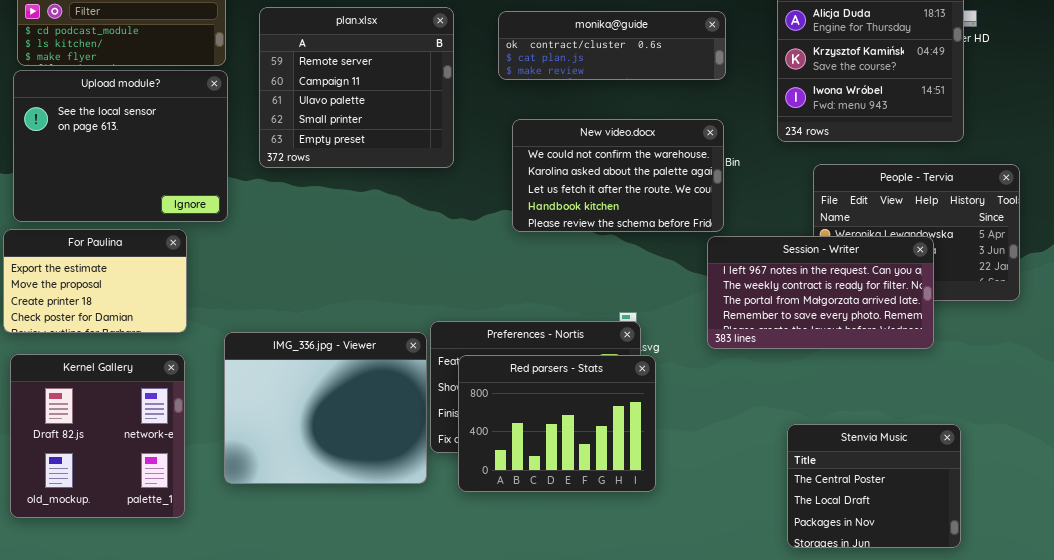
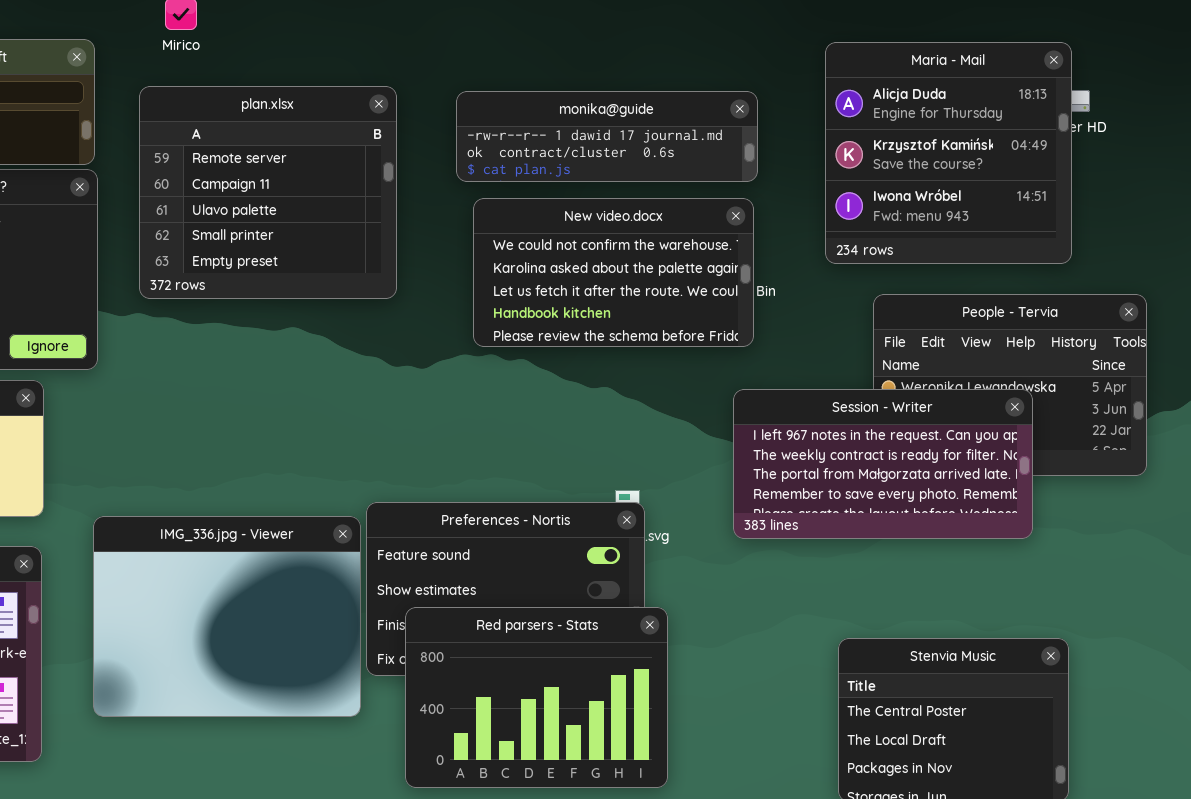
monika@guide: [498,11,726,80] -> [456,91,758,182], scrolled up 1 row
New video.docx: [512,119,724,232] -> [473,198,754,347], moved
Red parsers - Stats: [458,355,656,492] -> [405,607,668,788], moved

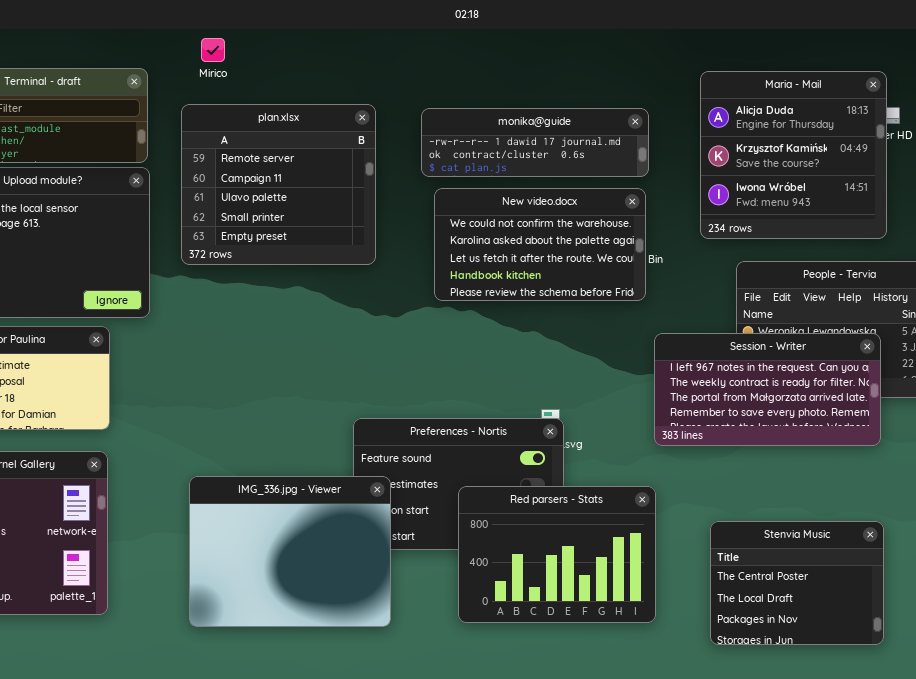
Session - Writer: [733,389,1033,539] -> [654,333,881,446], moved
IMG_336.jpg - Viewer: [93,516,361,717] -> [189,476,391,627], moved
Red parsers - Stats: [405,607,668,788] -> [458,486,656,623], moved

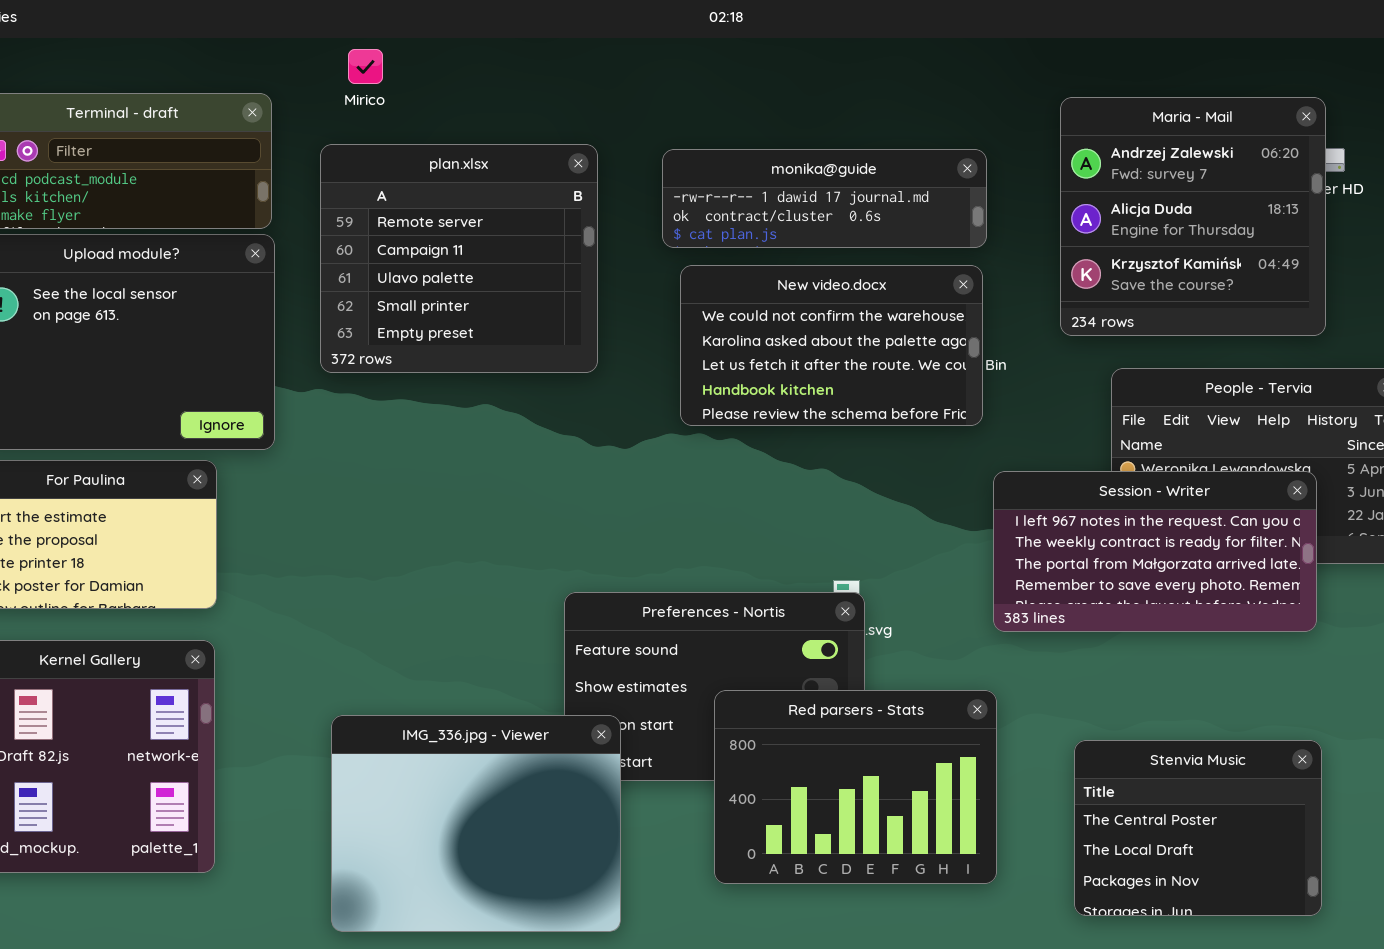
Maria - Mail: [700,71,887,239] -> [1060,97,1326,336], scrolled up 1 row
IMG_336.jpg - Viewer: [189,476,391,627] -> [331,715,621,932], moved

